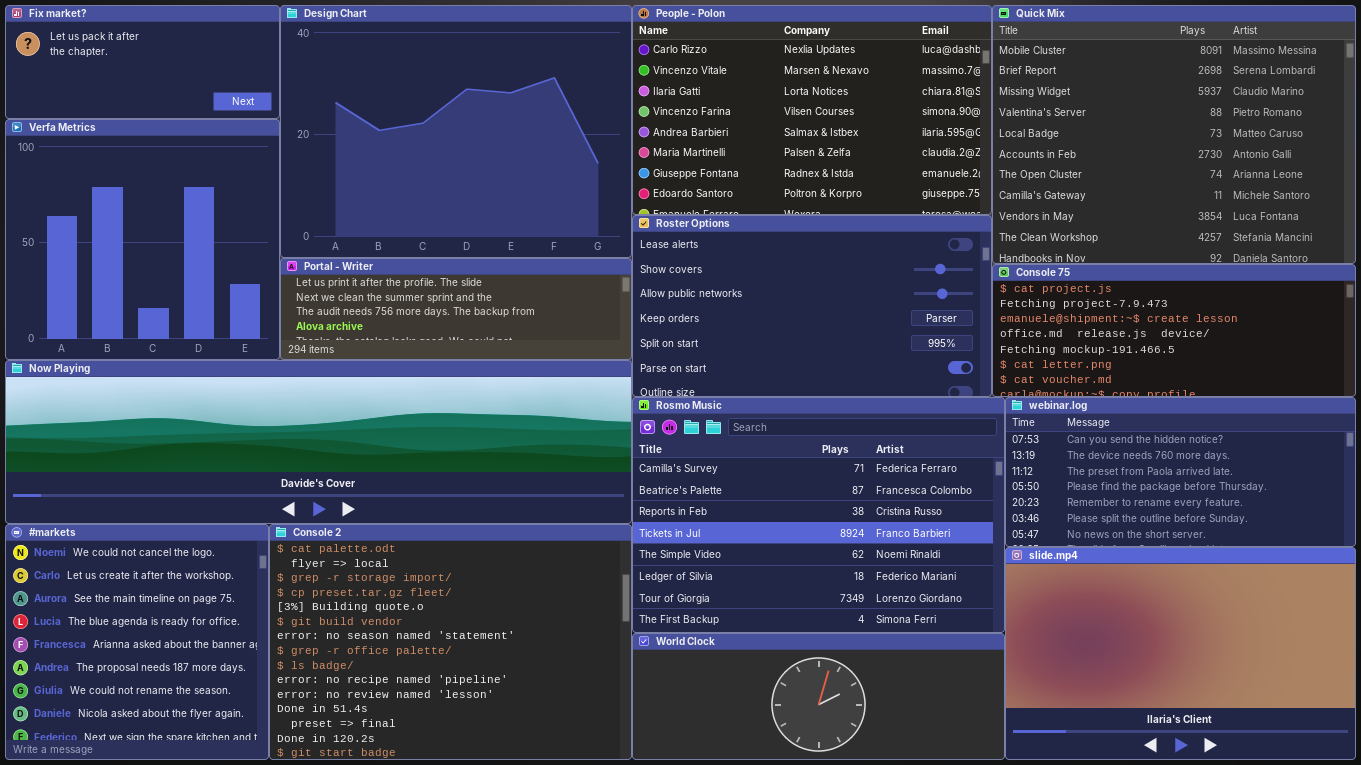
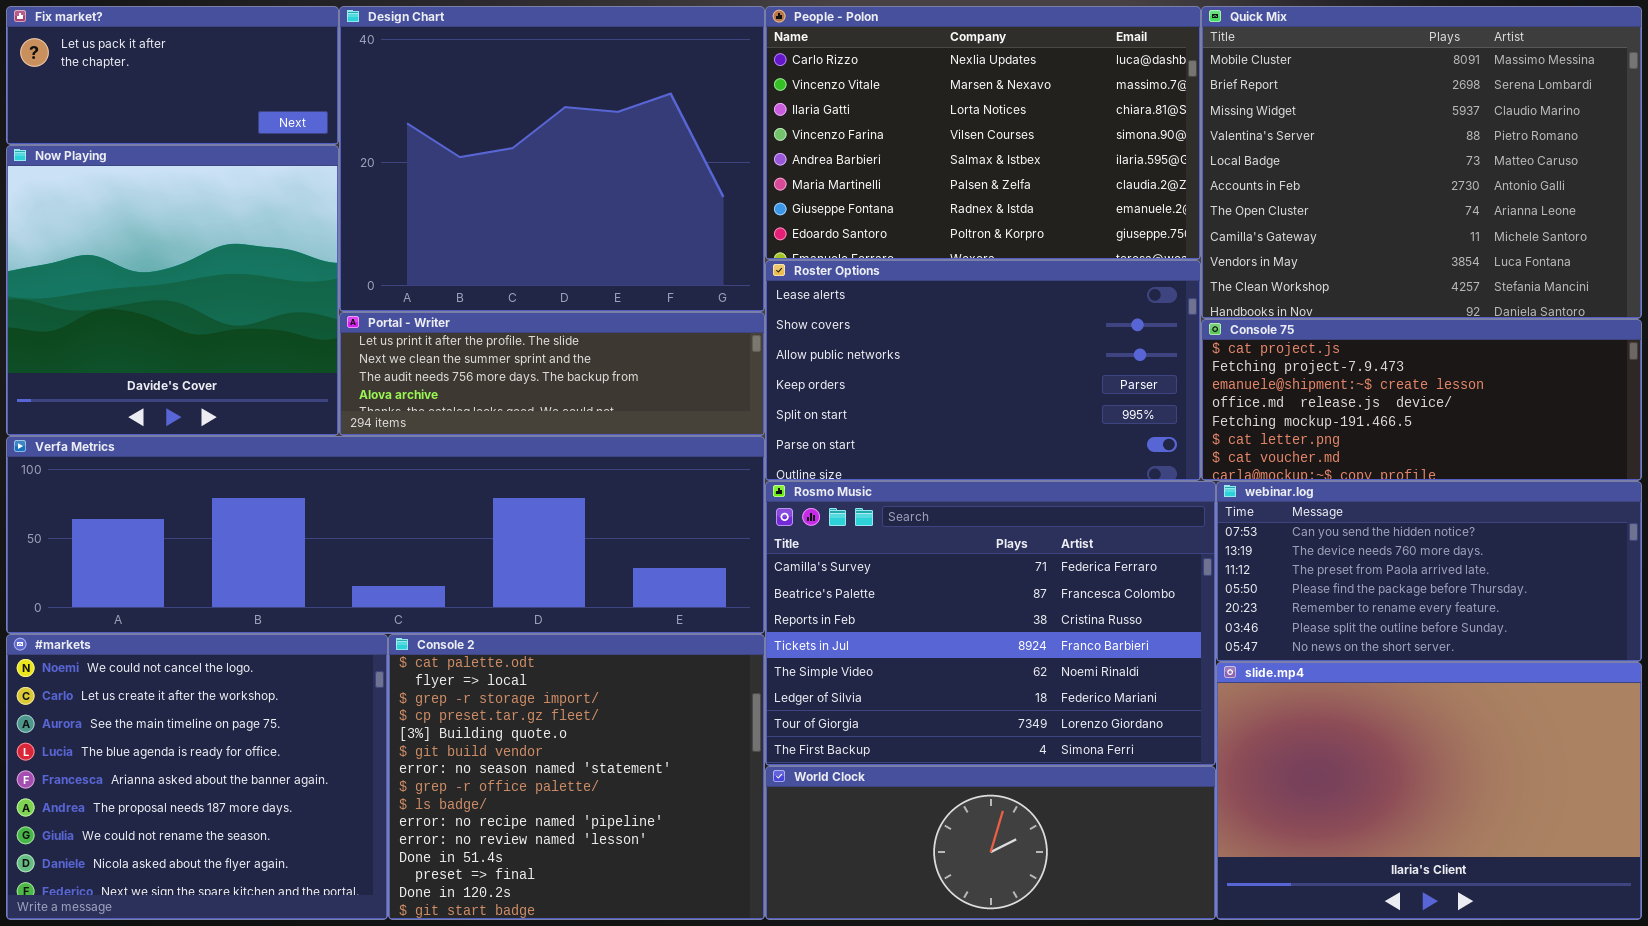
Verfa Metrics: [5,119,280,360] -> [6,436,765,634], moved, resized
Now Playing: [5,360,632,524] -> [6,145,339,436], moved, resized
#markets: [5,524,269,760] -> [6,634,388,920], resized
Console 2: [269,524,632,760] -> [388,634,765,920], resized

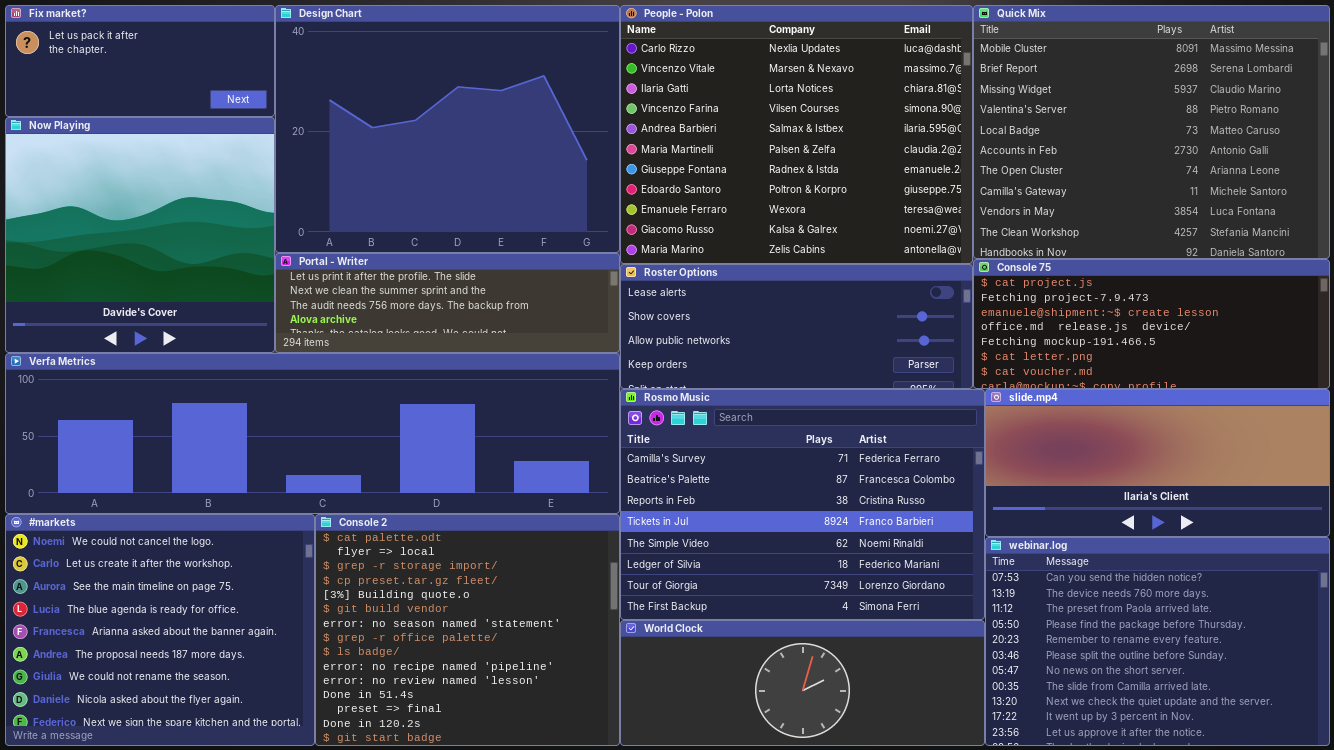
People - Polon: [765,6,1201,260] -> [620,5,973,264], resized
Roster Options: [765,260,1201,481] -> [620,264,973,389], resized
webinar.log: [1216,481,1642,662] -> [985,537,1330,746], moved, resized
slide.mp4: [1216,662,1642,920] -> [985,389,1330,537], moved, resized

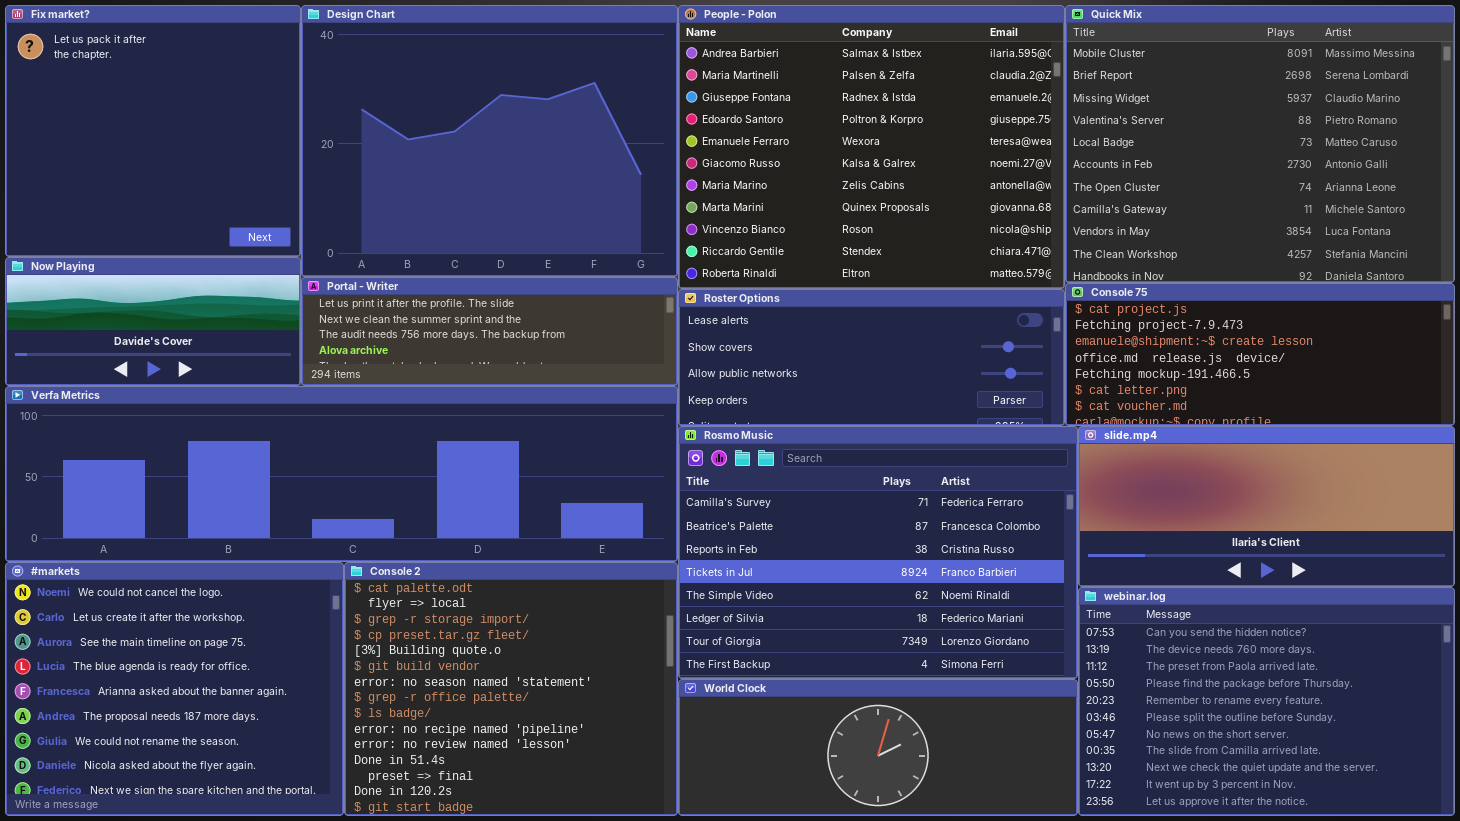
Fix market?: [5,5,275,117] -> [5,5,301,257], resized
People - Polon: [620,5,973,264] -> [678,5,1065,289], scrolled down 4 rows
Now Playing: [5,117,275,353] -> [5,257,301,386], resized

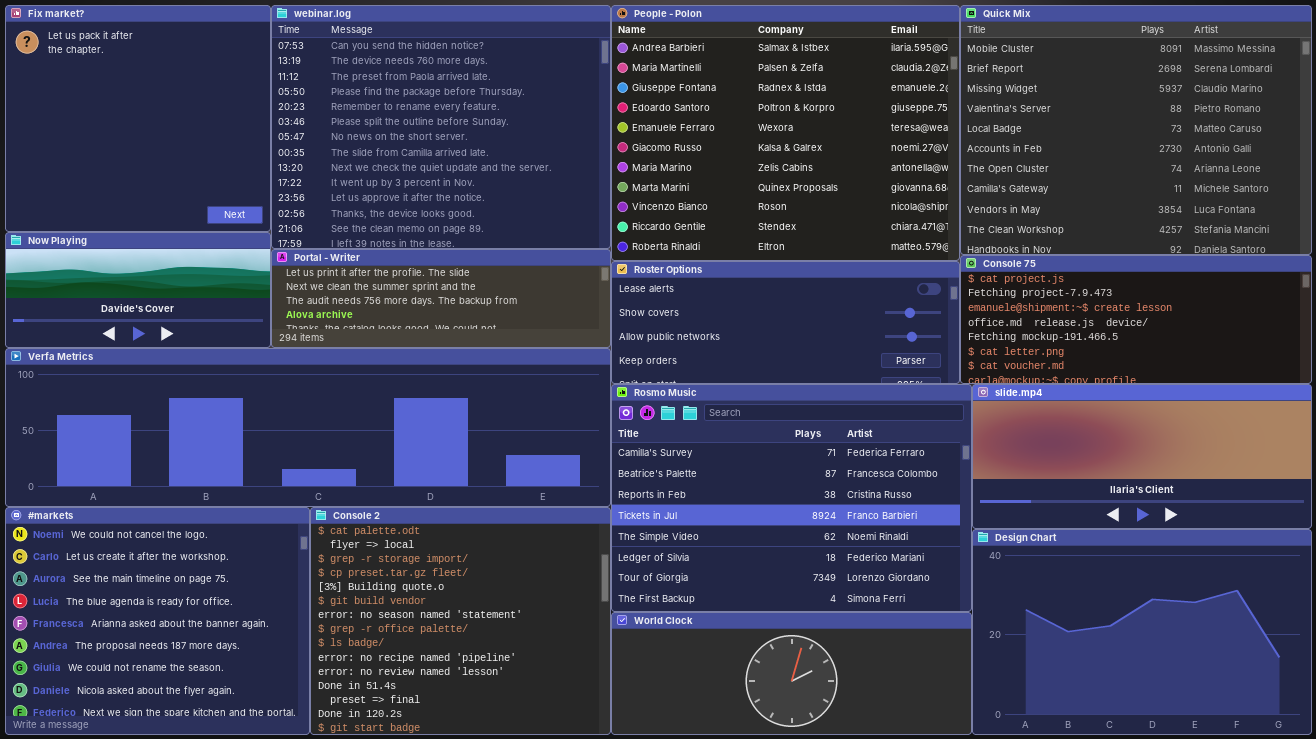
Design Chart: [301,5,678,277] -> [972,529,1312,735], moved, resized
webinar.log: [1078,587,1455,816] -> [271,5,611,249], moved, resized

